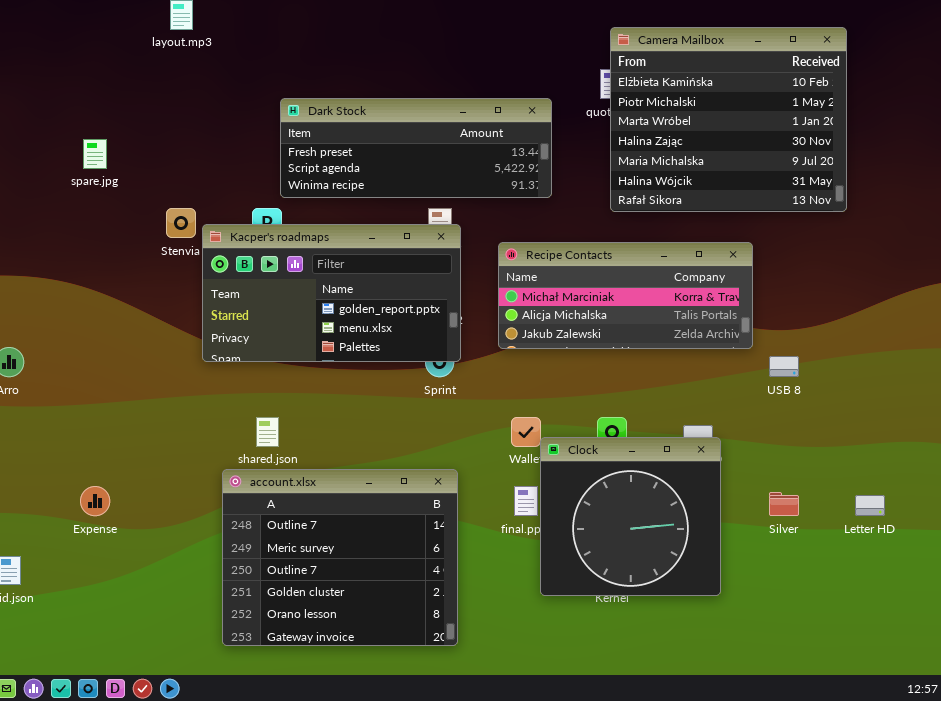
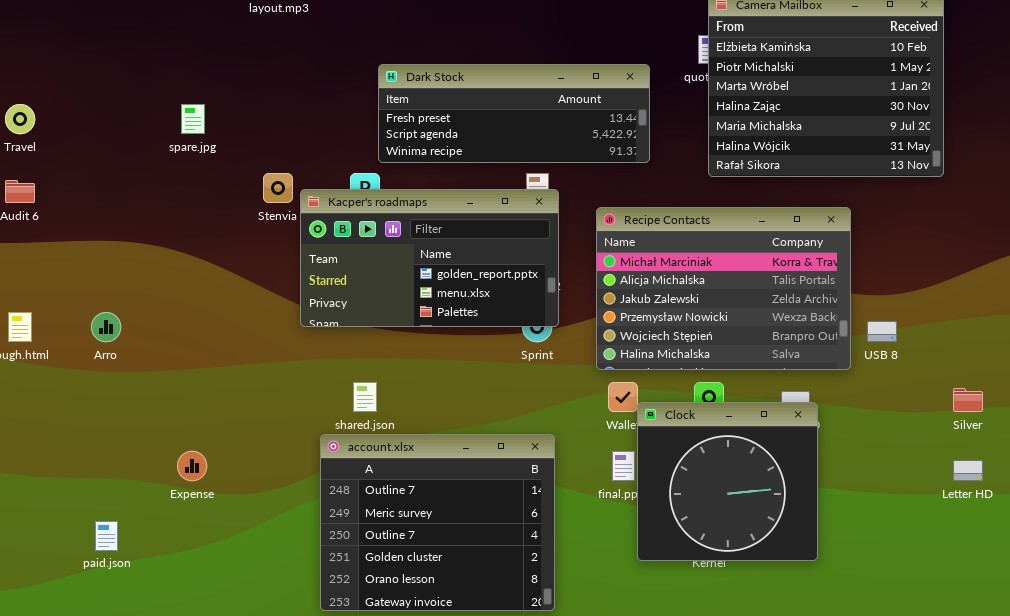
Recipe Contacts: [498,242,753,349] -> [596,207,851,370], resized
Silver: [769,492,799,516] -> [953,388,983,412], moved

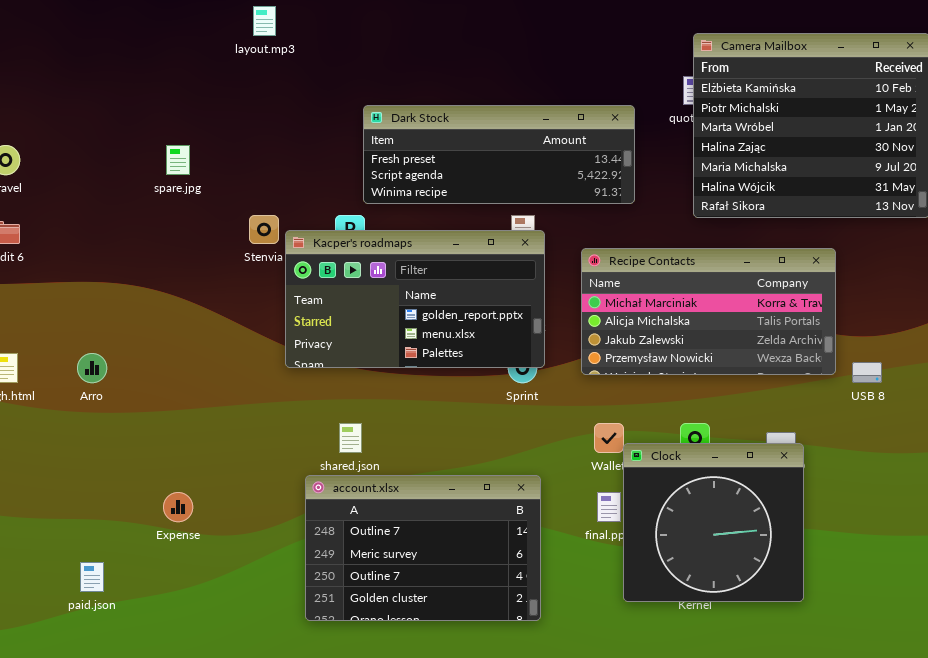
Recipe Contacts: [596,207,851,370] -> [581,248,836,375], resized
account.xlsx: [320,434,555,611] -> [305,475,541,621], resized

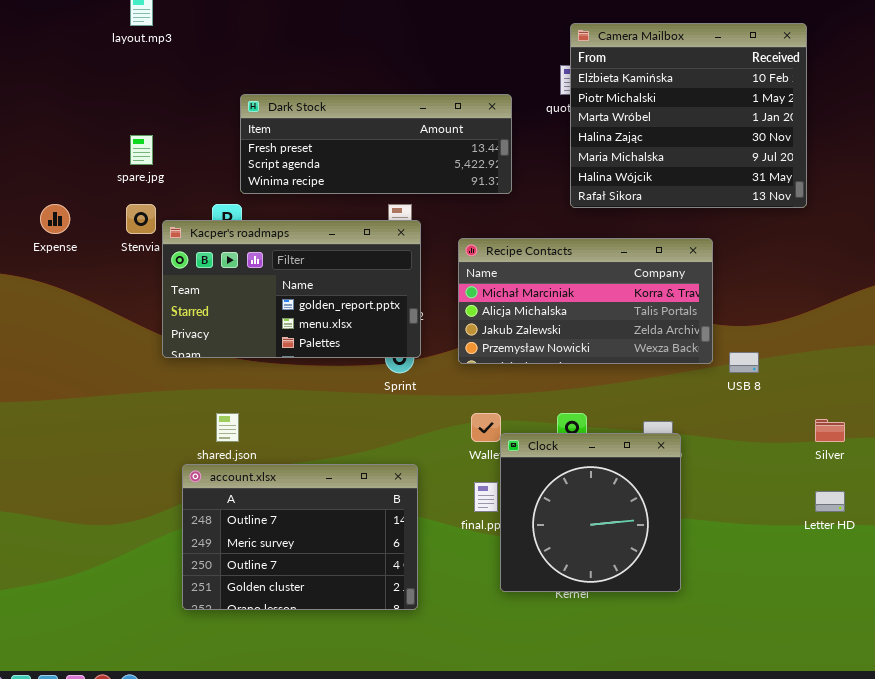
spare.jpg: [166,145,190,175] -> [130,135,153,165], moved
Expense: [163,492,193,522] -> [40,204,70,234], moved

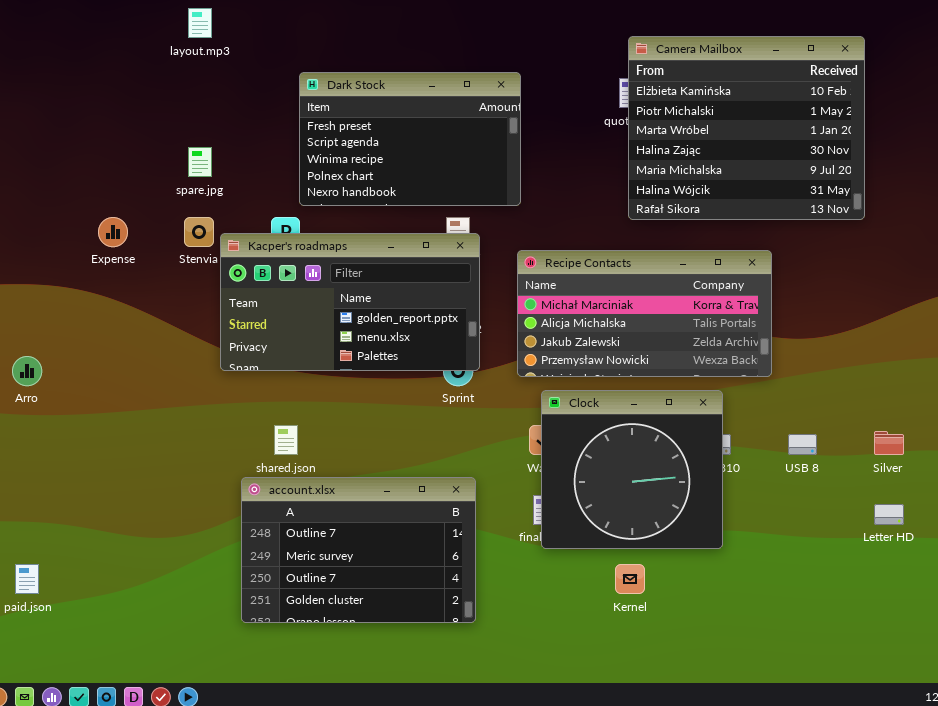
Dark Stock: [240,94,512,194] -> [299,72,521,206], resized
USB 8: [729,352,759,373] -> [788,434,817,455], moved
Clock: [500,433,681,592] -> [541,390,723,549], moved

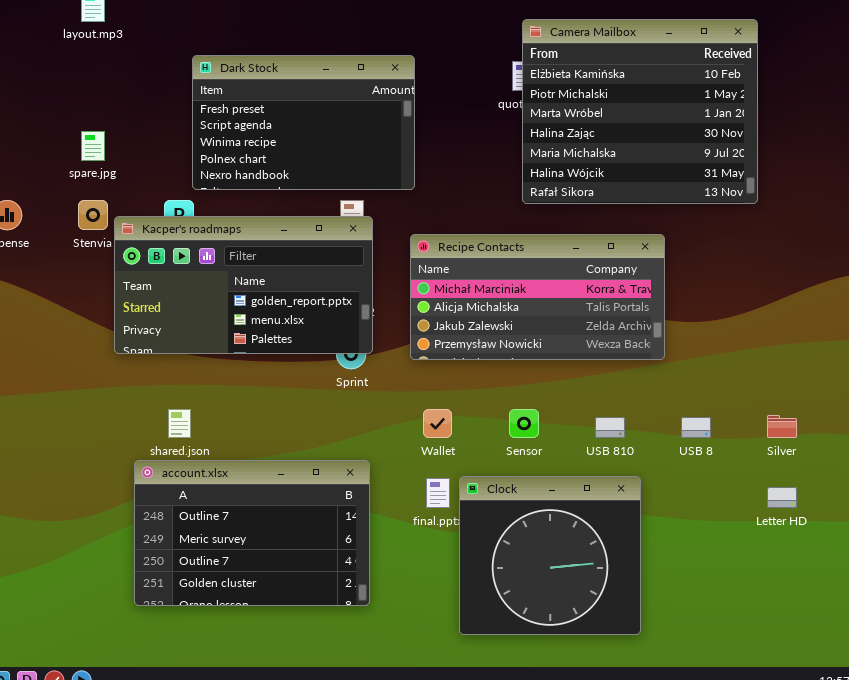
Clock: [541,390,723,549] -> [459,476,641,635], moved

